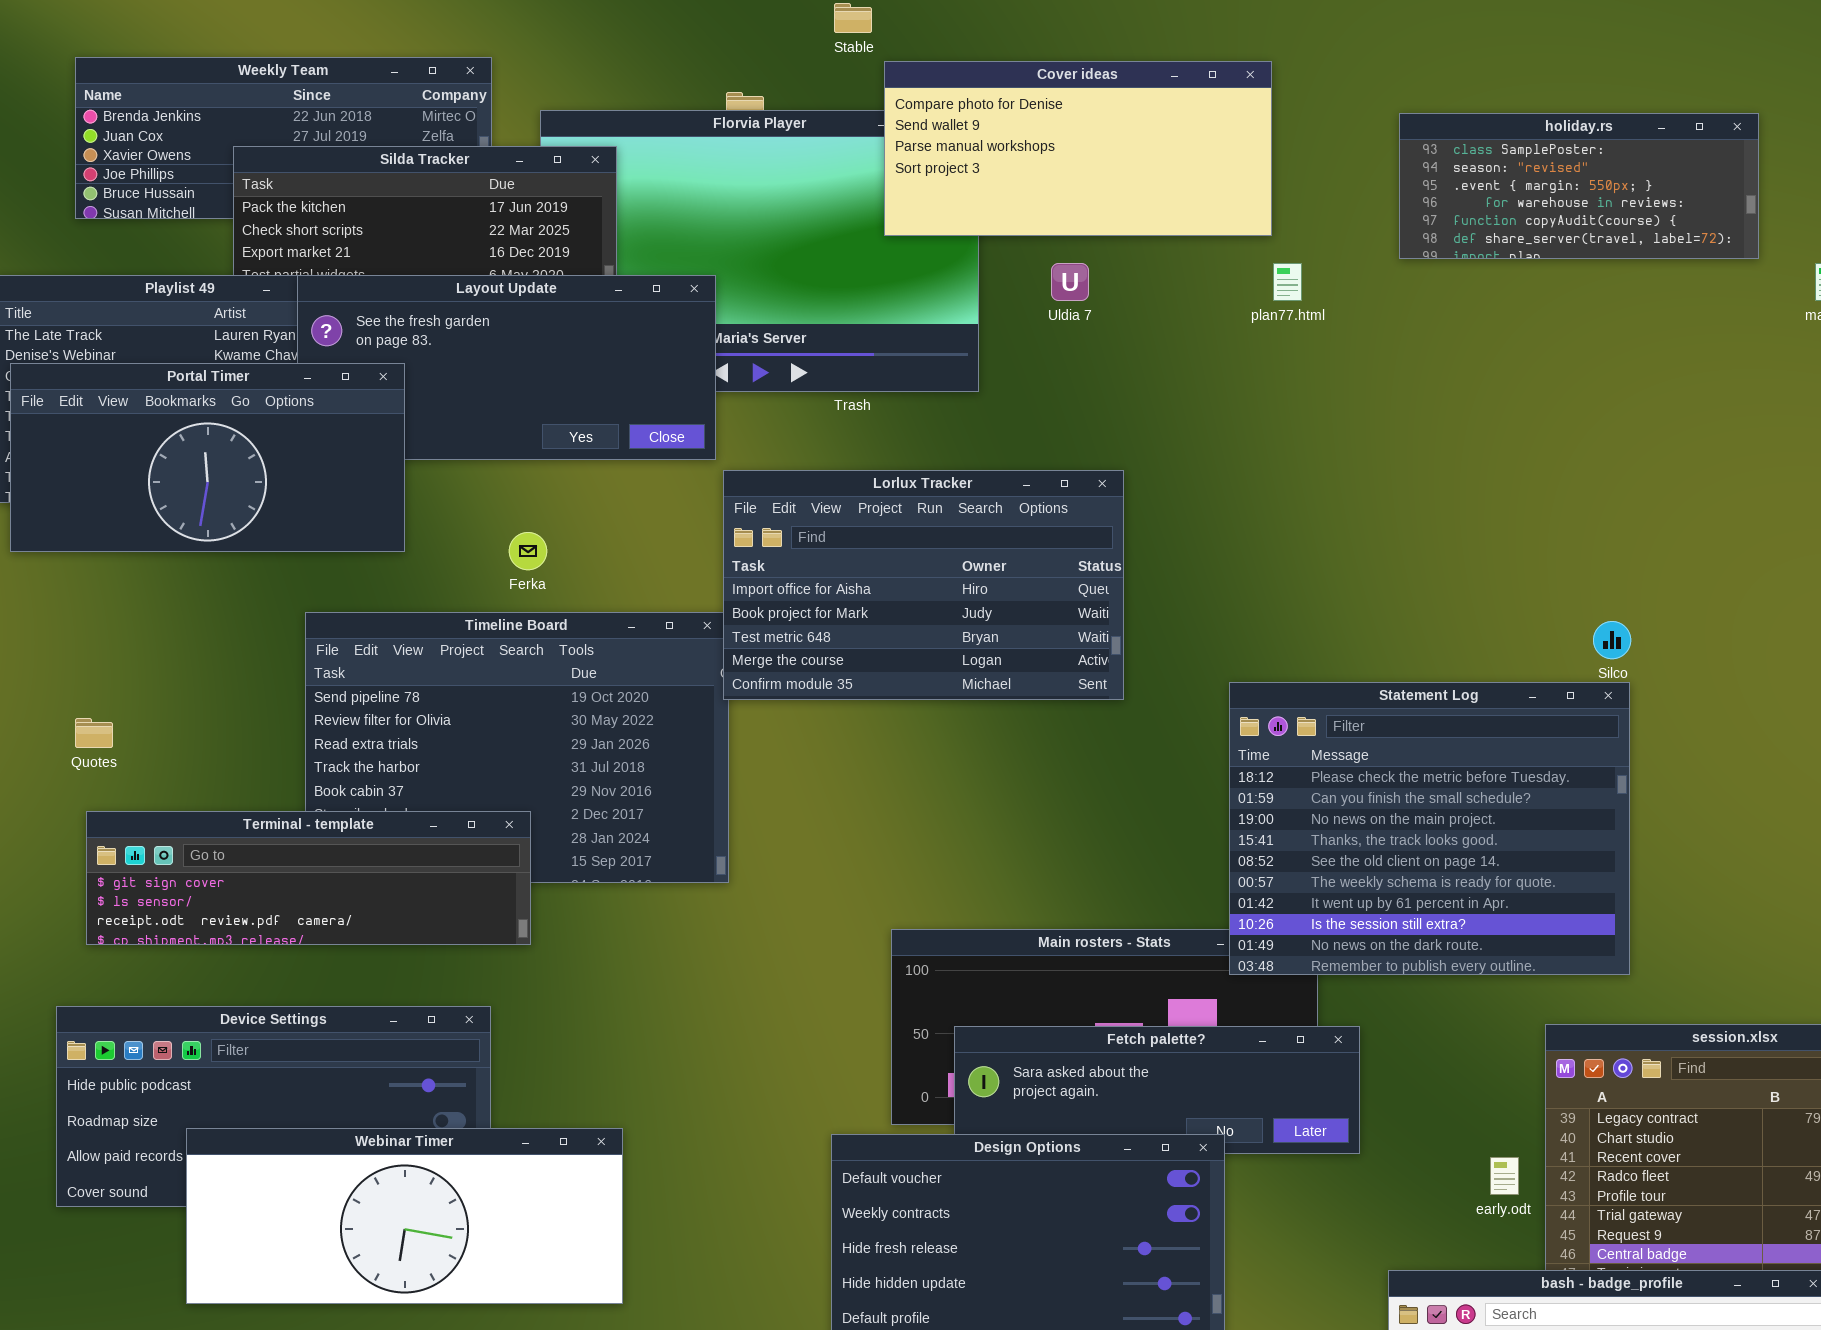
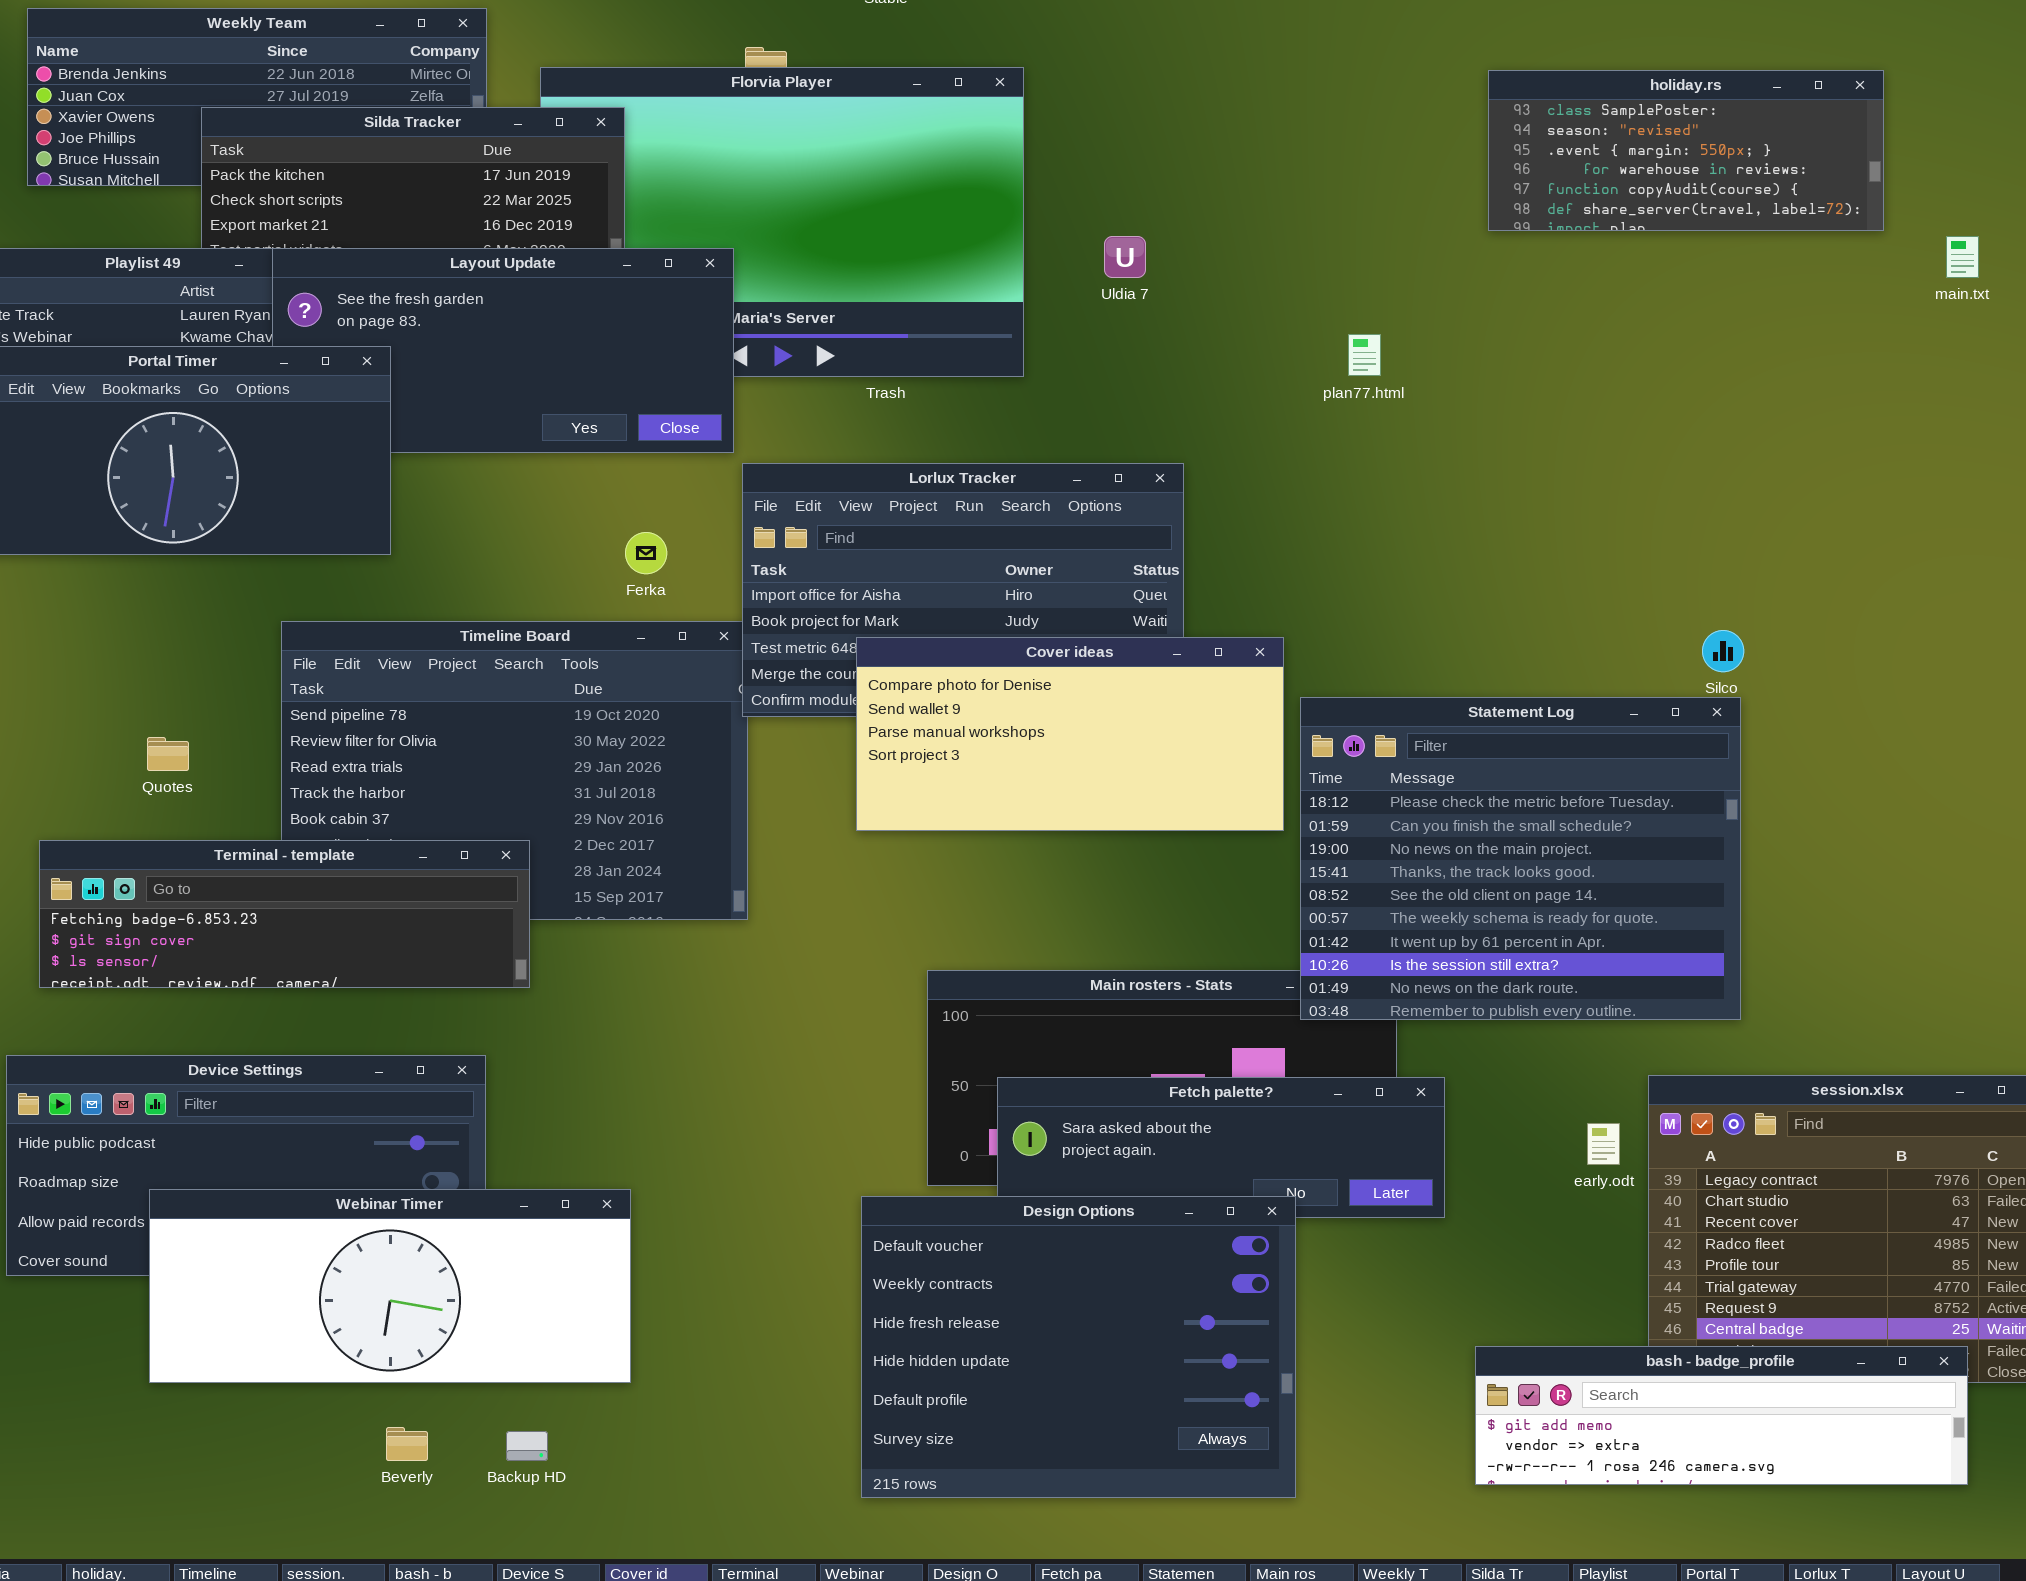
Cover ideas: [884,61,1272,236] -> [856,637,1284,831], moved
plan77.html: [1273,263,1302,301] -> [1348,334,1381,376], moved
Ferka: [509,532,547,570] -> [625,532,667,574], moved
Quotes: [75,718,113,748] -> [147,737,189,771], moved
Terminal - template: [86,811,531,945] -> [39,840,530,988], scrolled up 1 row
early.odt: [1490,1157,1519,1195] -> [1587,1123,1620,1165], moved

